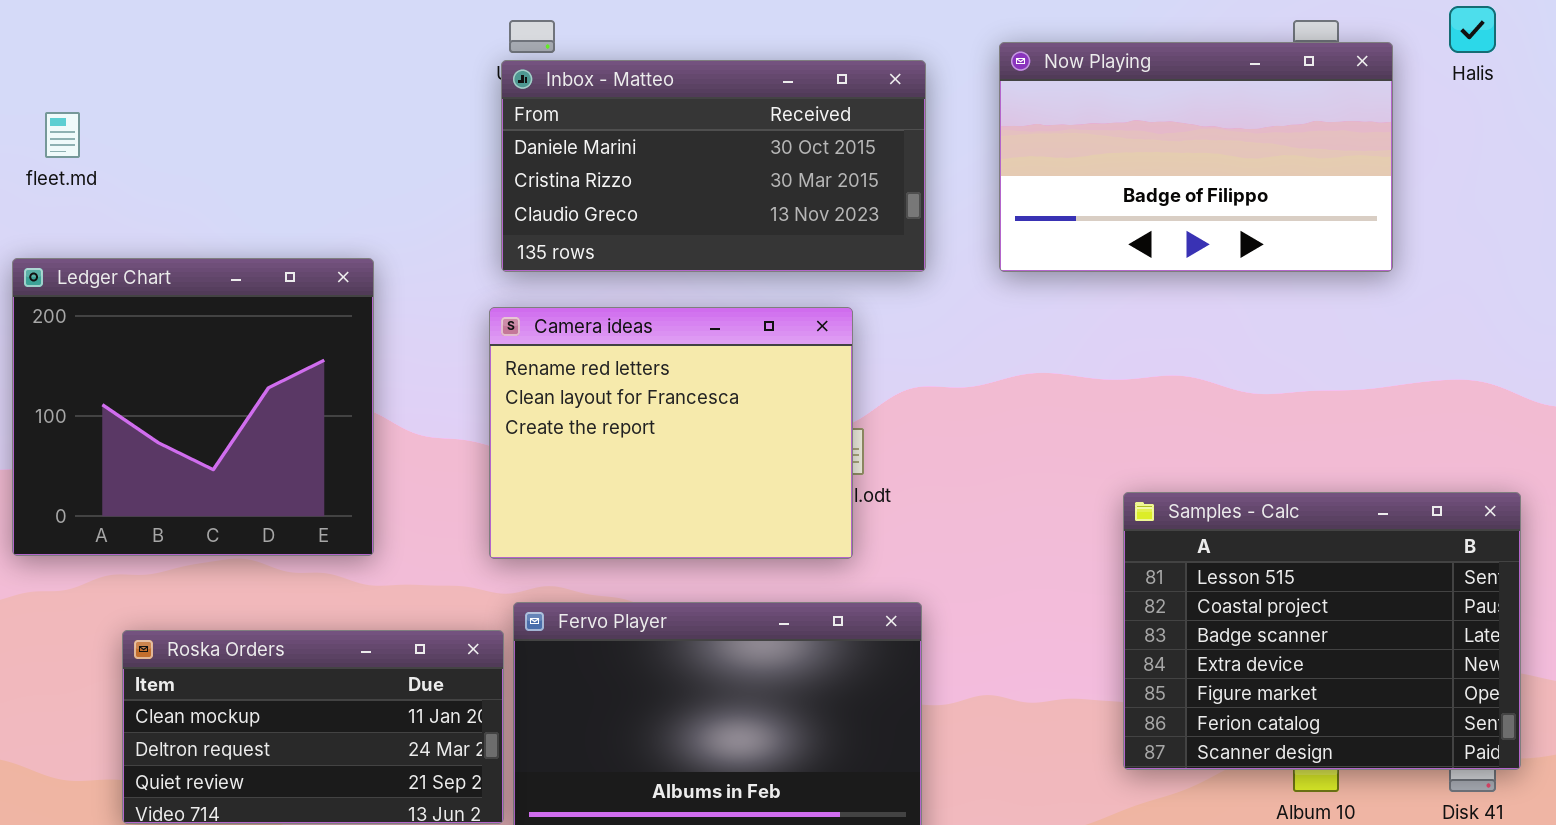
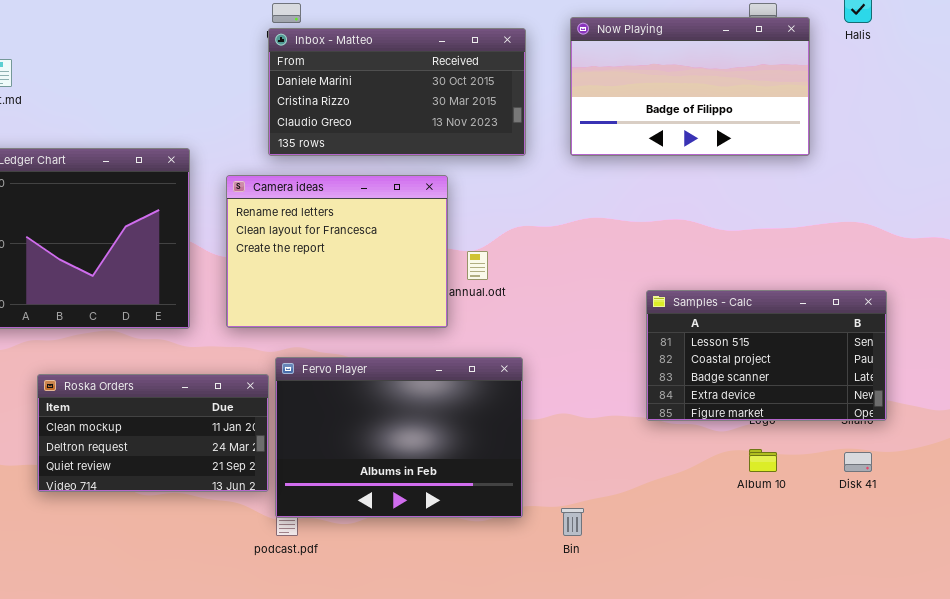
Camera ideas: [489,307,853,559] -> [226,175,448,328], moved
Samples - Calc: [1123,492,1521,770] -> [646,290,887,421], resized

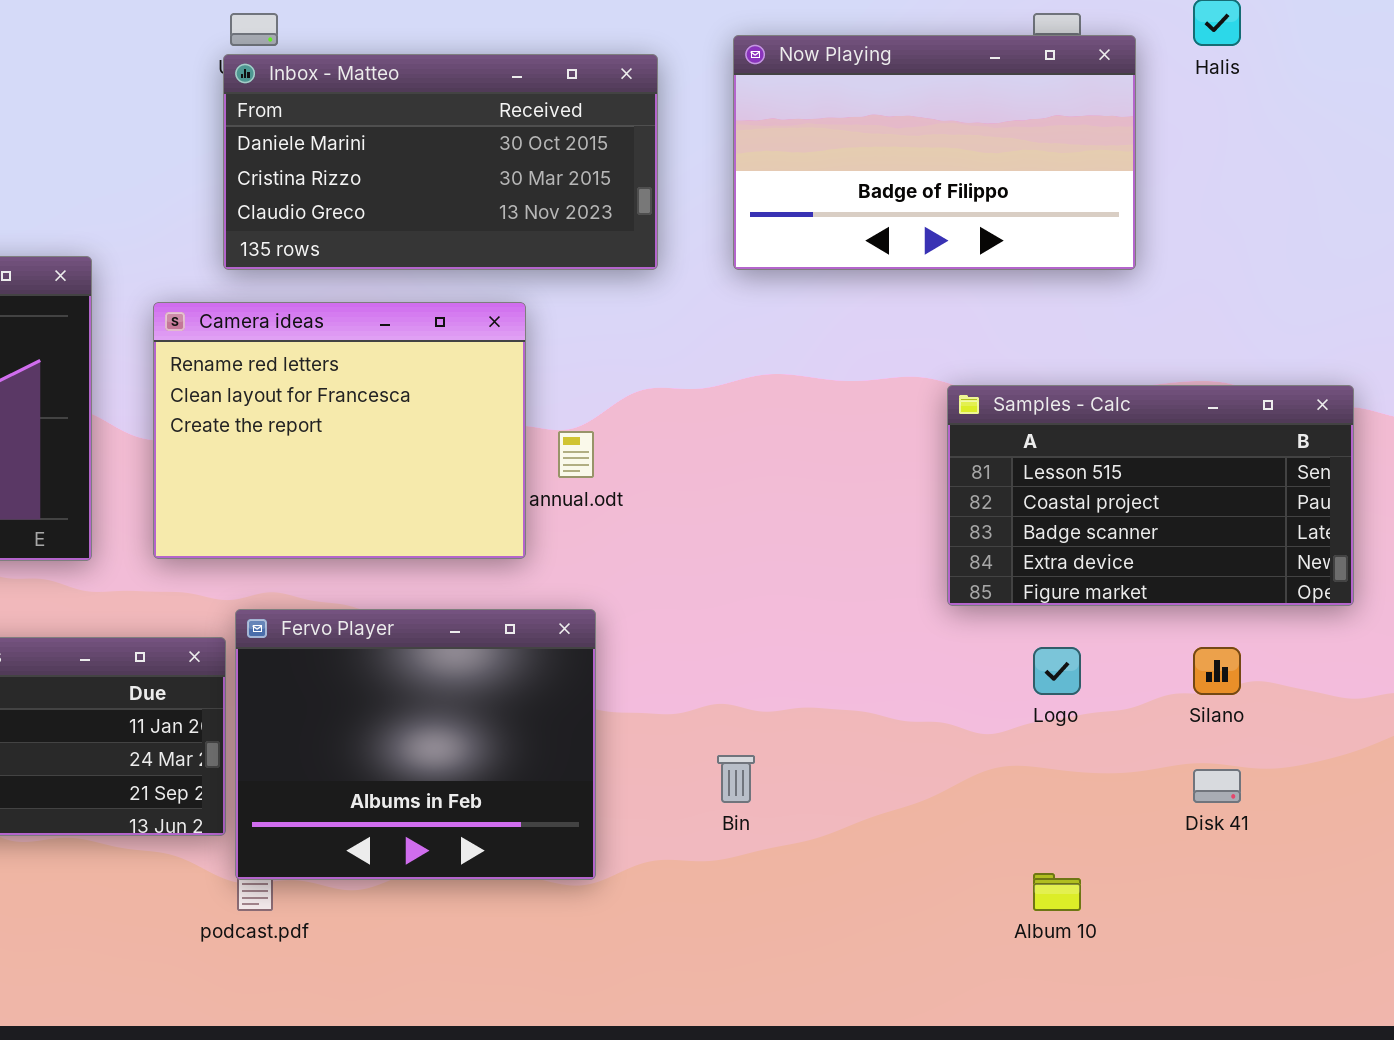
Samples - Calc: [646,290,887,421] -> [947,385,1354,606], moved
Fervo Player: [275,357,523,518] -> [235,609,596,880], resized
Album 10: [749,449,777,472] -> [1033,873,1081,911], moved
Bin: [561,508,584,536] -> [717,755,755,803], moved

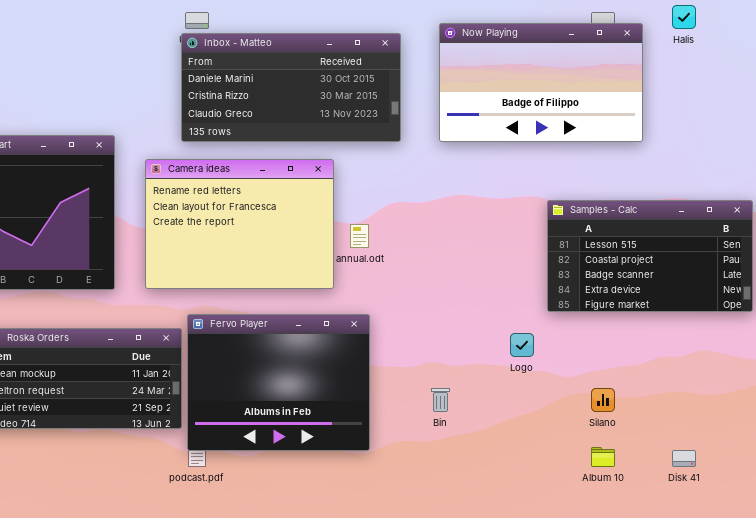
Logo: [1033,647,1081,695] -> [510,333,534,357], moved
Silano: [1193,647,1241,695] -> [591,388,615,412], moved
Disk 41: [1193,769,1241,803] -> [672,450,696,467], moved

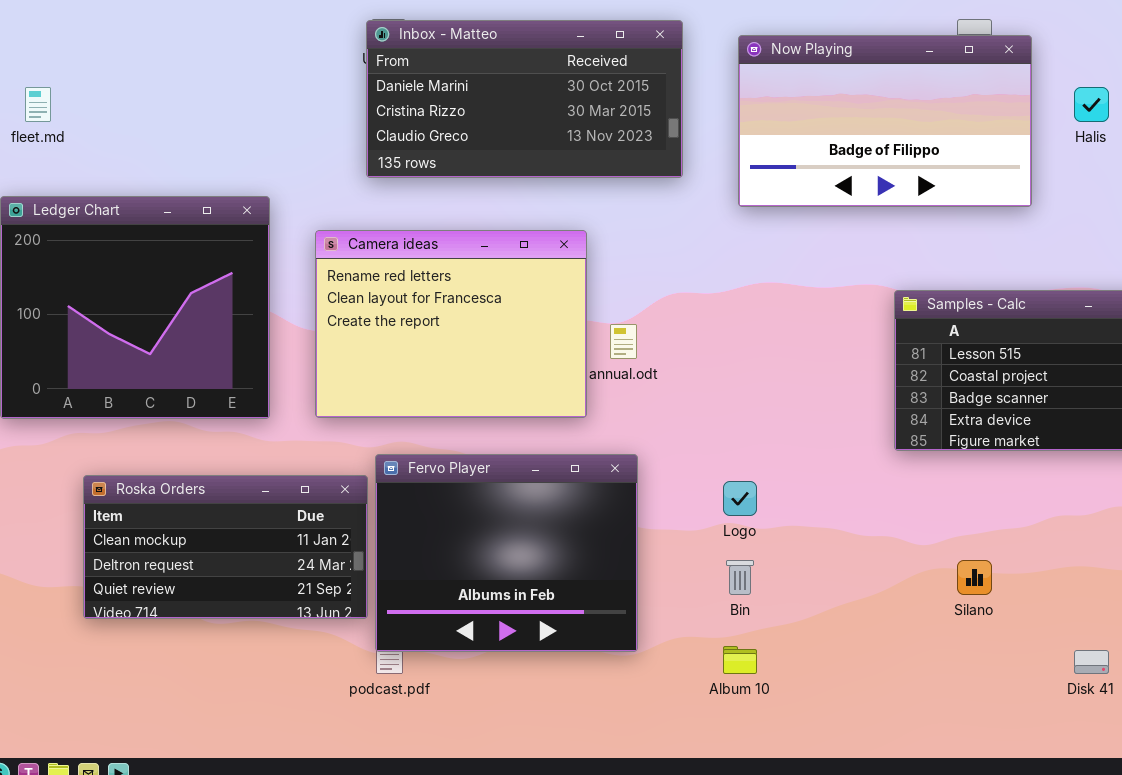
Halis: [672,5,696,29] -> [1074,87,1109,122], moved
Inbox - Matteo: [181,33,401,142] -> [366,20,683,178], moved
Logo: [510,333,534,357] -> [723,481,757,516], moved
Album 10: [591,447,615,467] -> [723,646,757,674], moved

